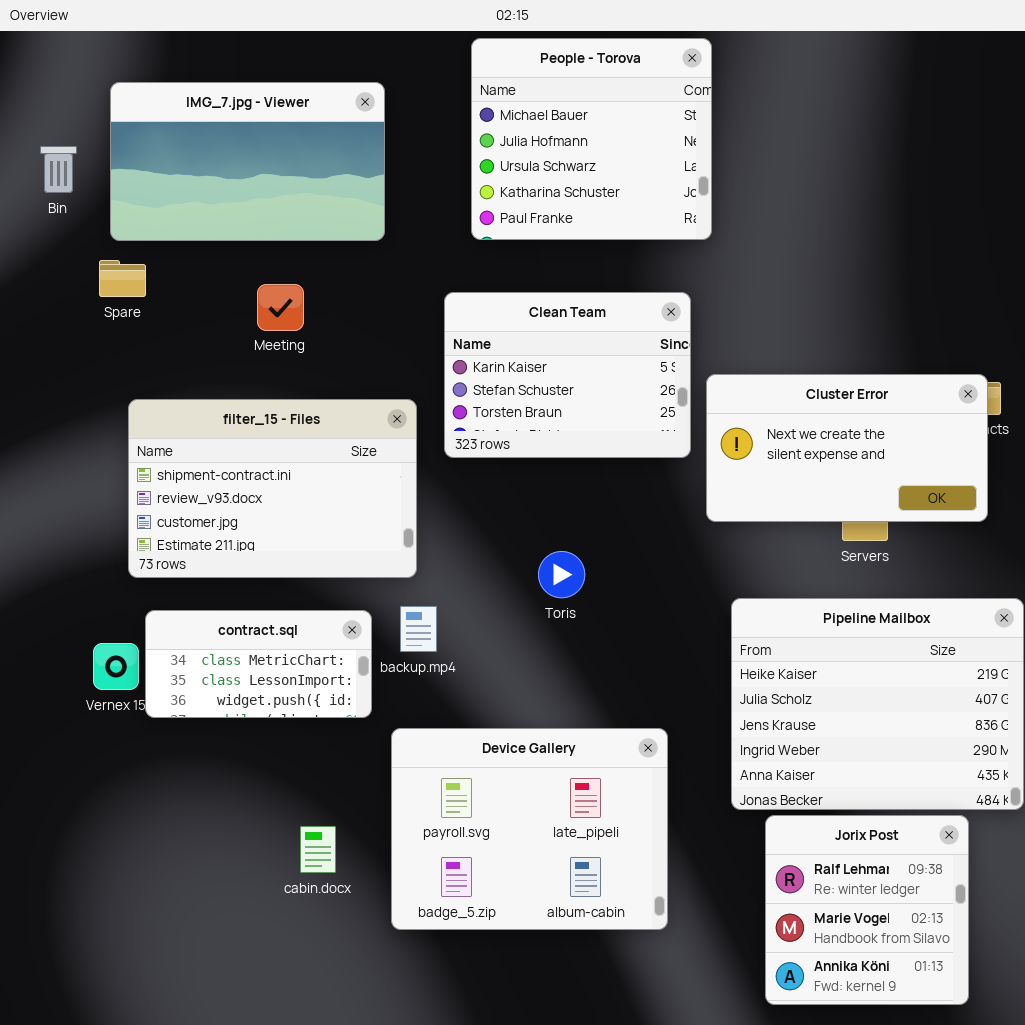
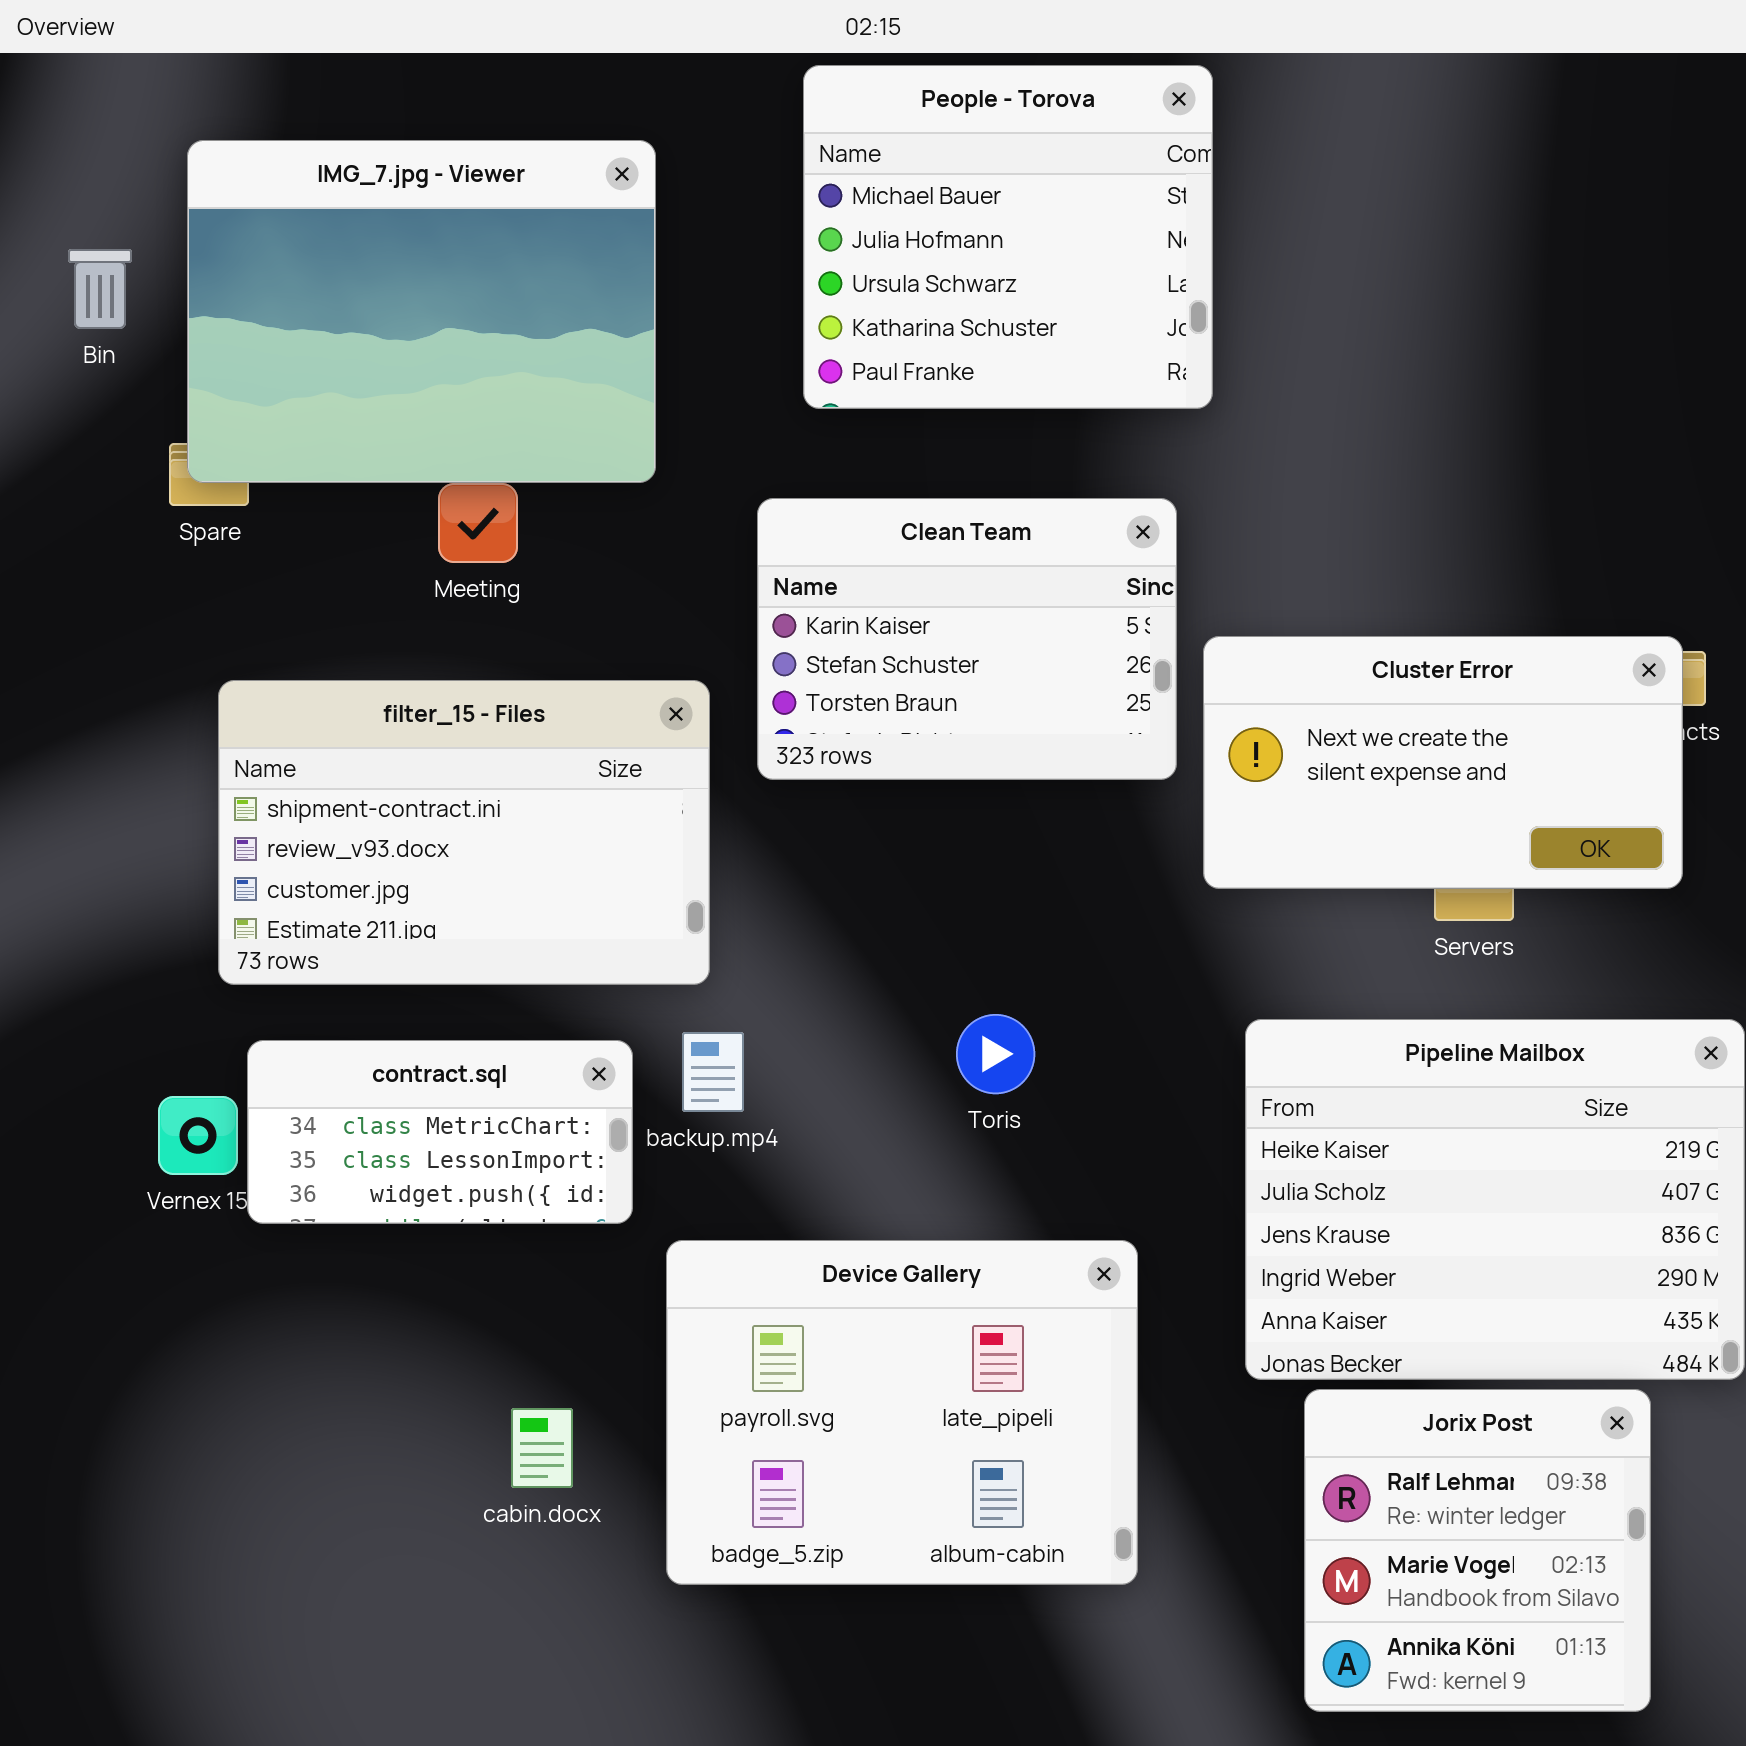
IMG_7.jpg - Viewer: [110,82,385,241] -> [187,140,656,483], resized
Toris: [538,551,585,598] -> [956,1014,1035,1094], moved

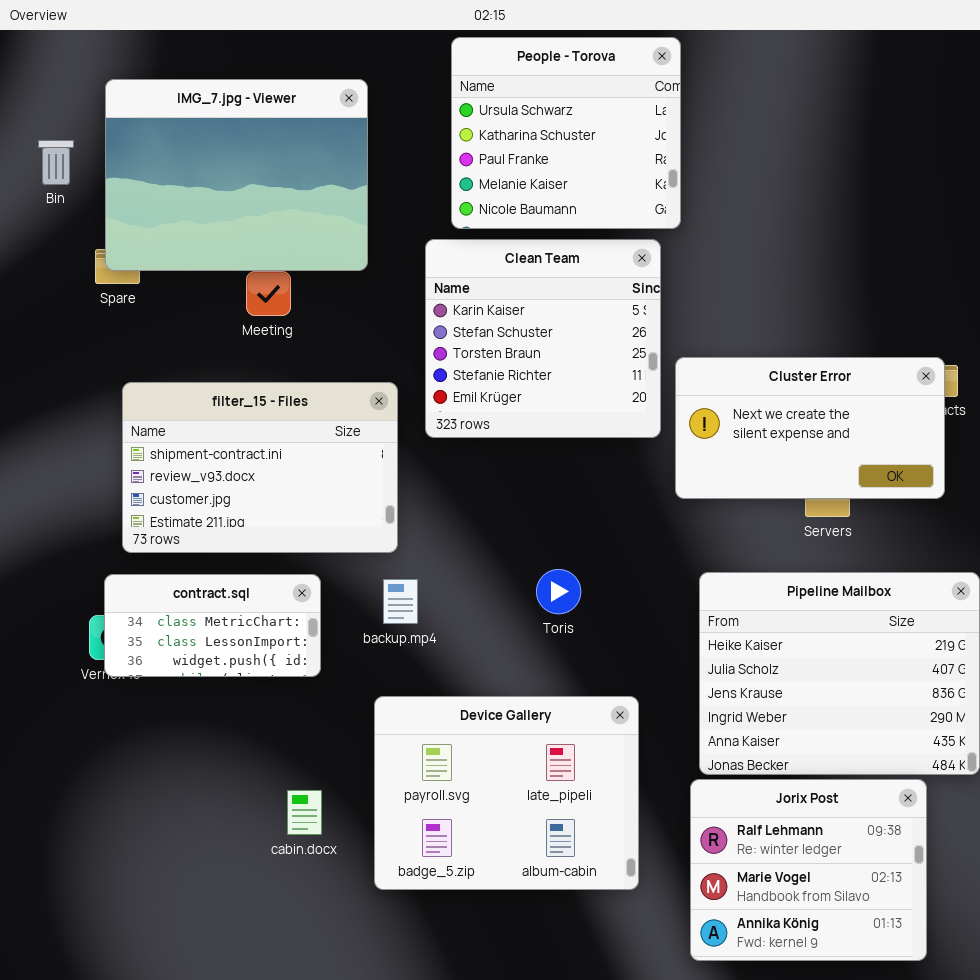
People - Torova: [803,65,1213,409] -> [451,37,681,229], scrolled down 2 rows
Clean Team: [757,498,1177,780] -> [425,239,661,438], resized
contract.sql: [247,1040,633,1224] -> [104,574,321,677], moved
Jorix Post: [1304,1389,1651,1712] -> [690,779,927,961], resized

